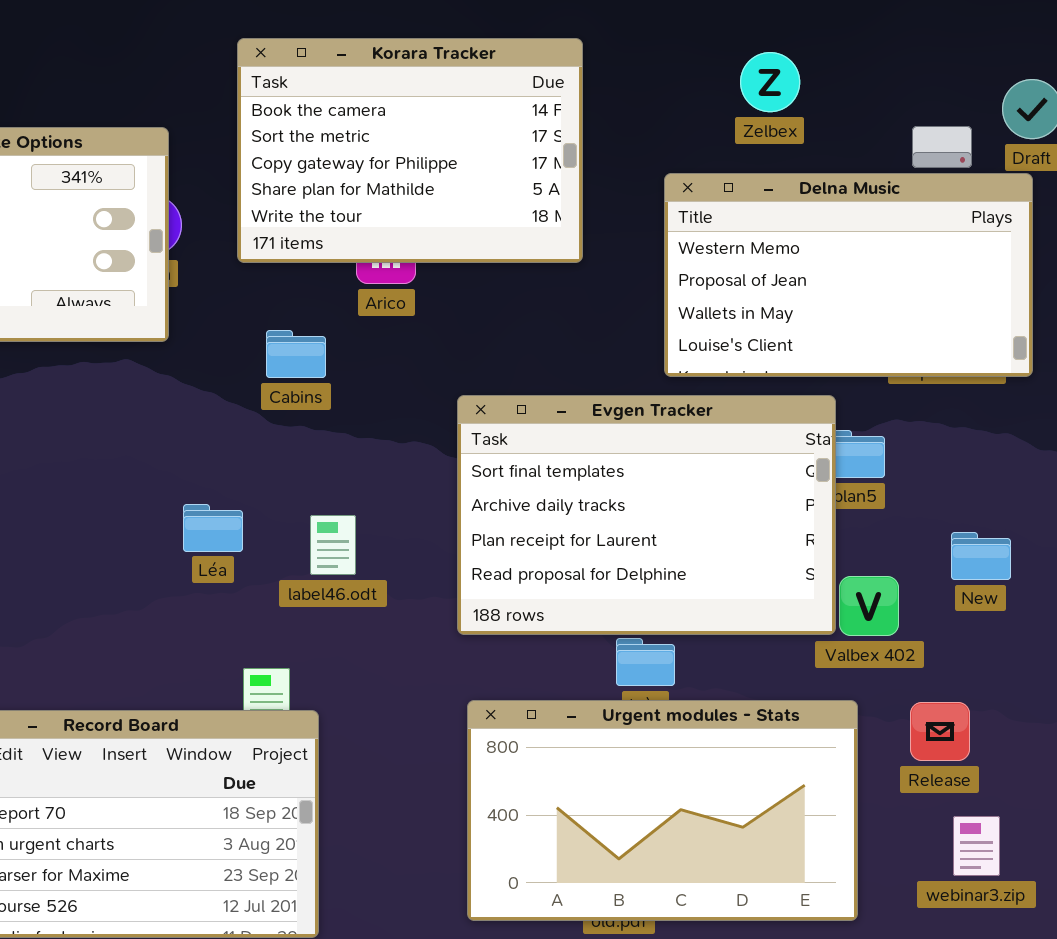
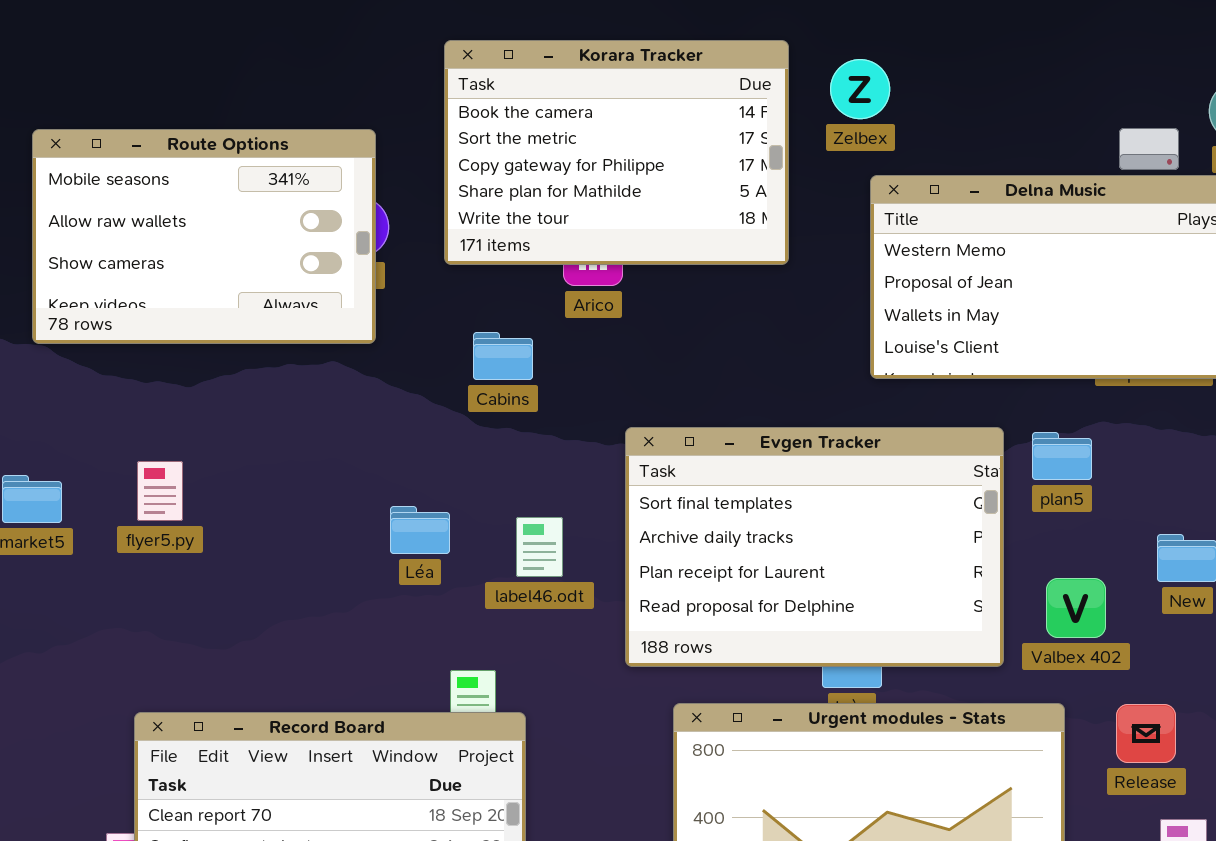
Zelbex: [740,52,800,112] -> [830,59,890,119], moved
Evgen Tracker: [457,395,836,635] -> [625,427,1004,667], moved

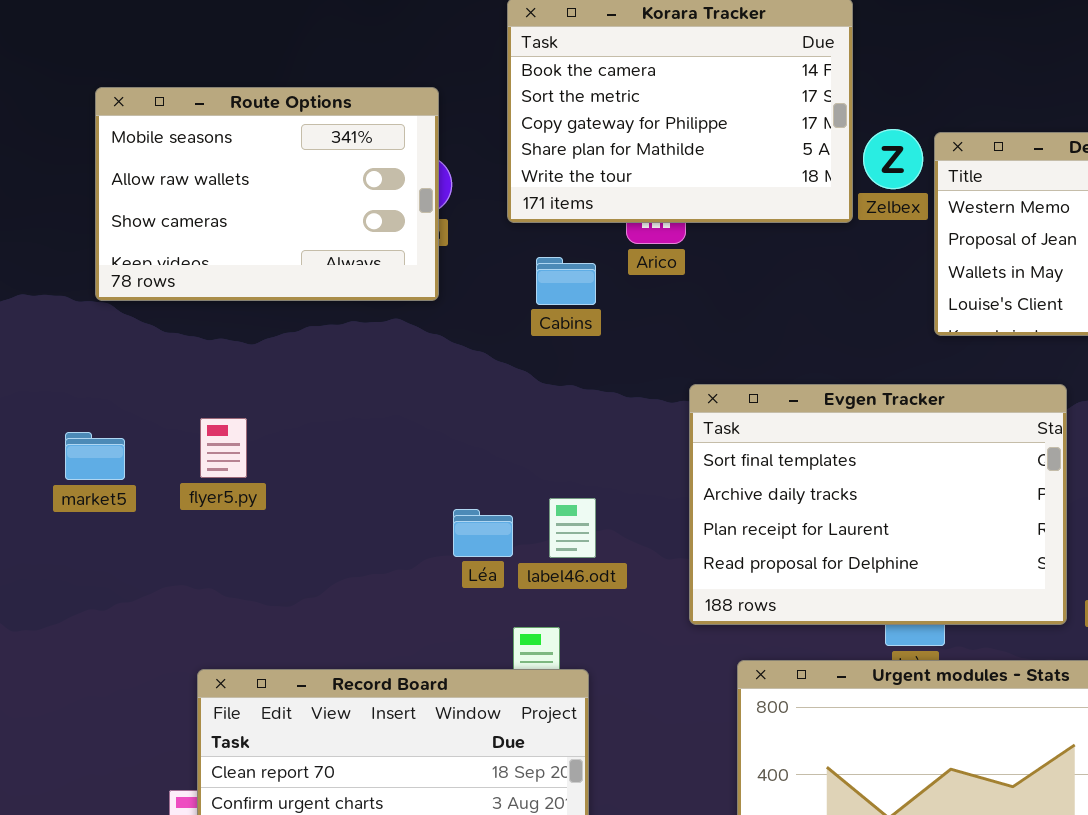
Zelbex: [830,59,890,119] -> [863,129,923,189], moved
Cabins: [473,332,533,380] -> [536,257,596,305], moved
Léa: [390,506,450,554] -> [453,509,513,557], moved
label46.odt: [516,517,563,577] -> [549,498,596,558], moved

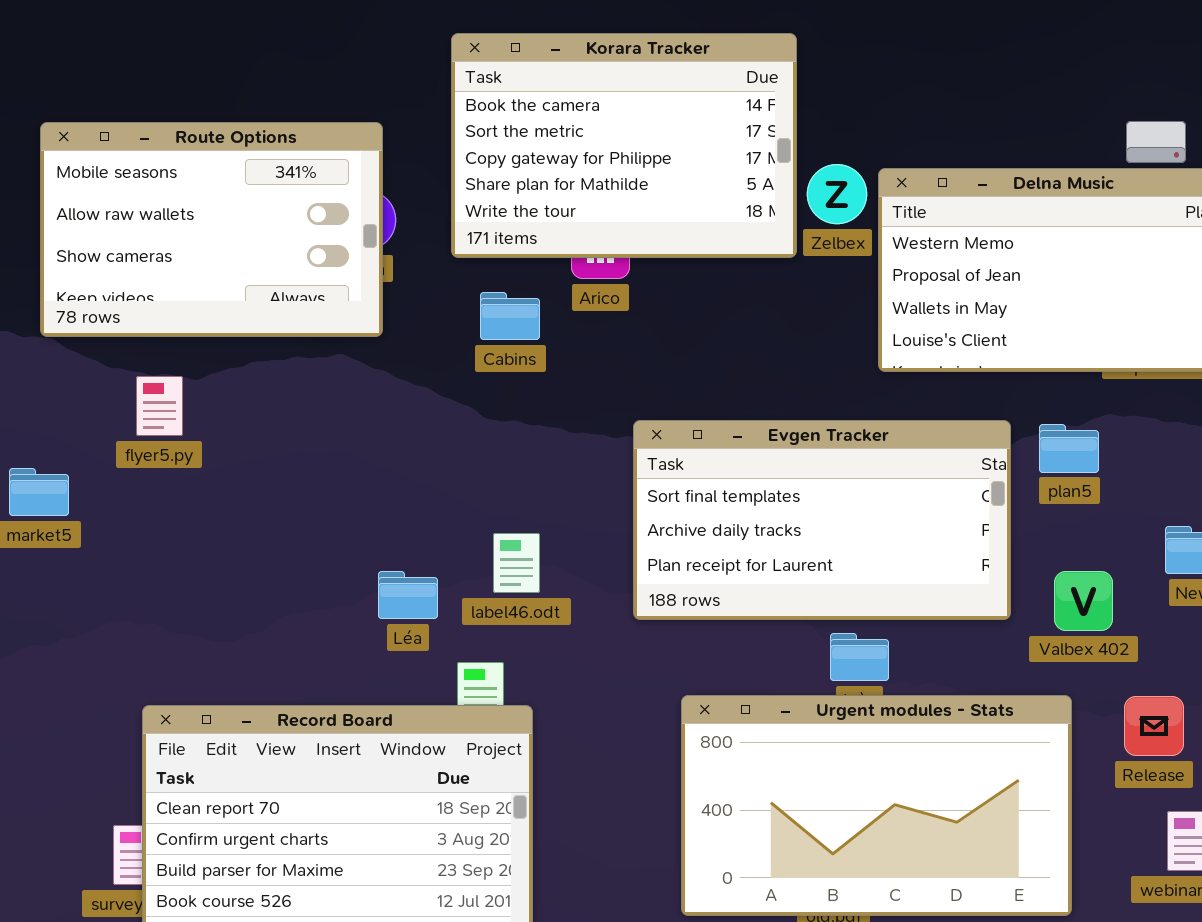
Evgen Tracker: [689,384,1067,625] -> [633,420,1011,620], resized
flyer5.py: [200,418,247,478] -> [136,376,183,436], moved
Léa: [453,509,513,557] -> [378,571,438,619], moved

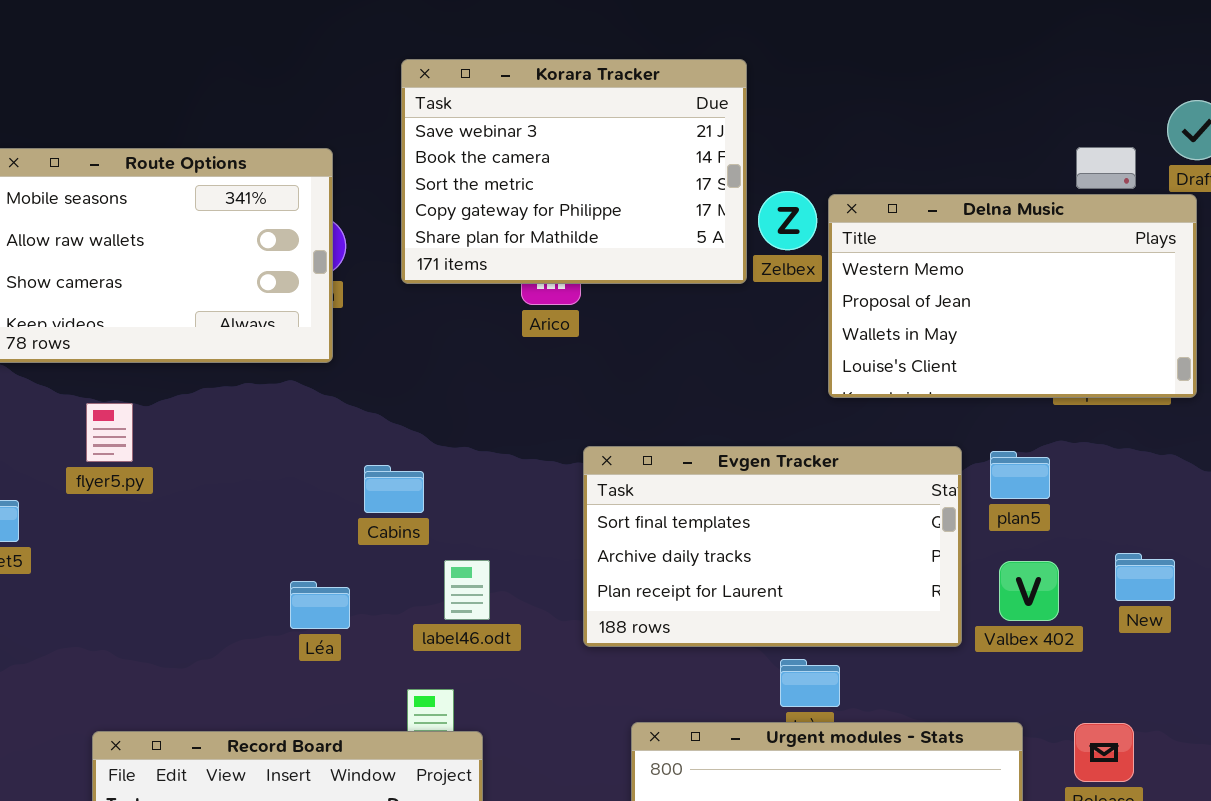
Korara Tracker: [451,33,797,258] -> [401,59,747,284], scrolled up 1 row
Cabins: [480,292,540,340] -> [364,465,424,513], moved
Léa: [378,571,438,619] -> [290,581,350,629], moved
Valbex 402: [1054,571,1113,631] -> [999,561,1059,621], moved

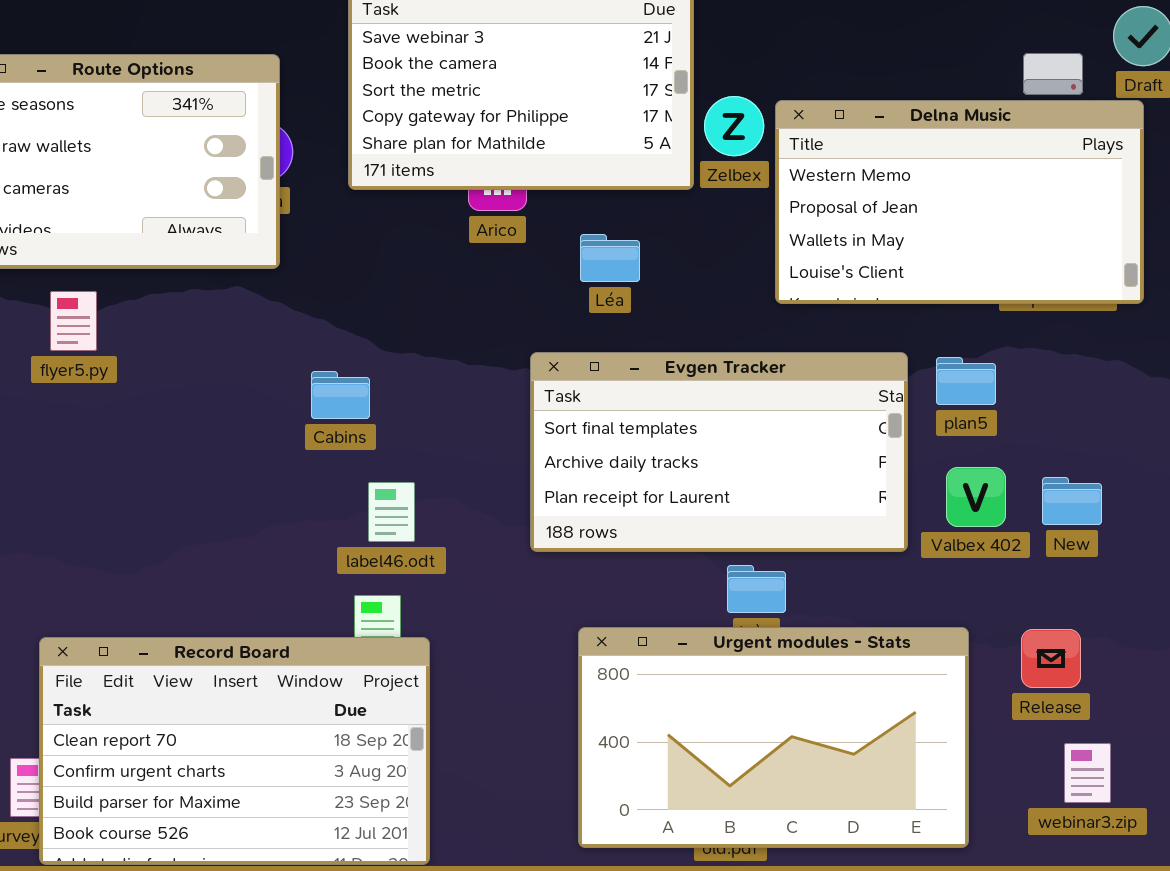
flyer5.py: [86,403,133,462] -> [50,291,97,351], moved
New: [1115,553,1175,601] -> [1042,477,1102,525], moved
label46.odt: [444,560,490,620] -> [368,482,415,542], moved
Léa: [290,581,350,629] -> [580,234,640,282], moved

